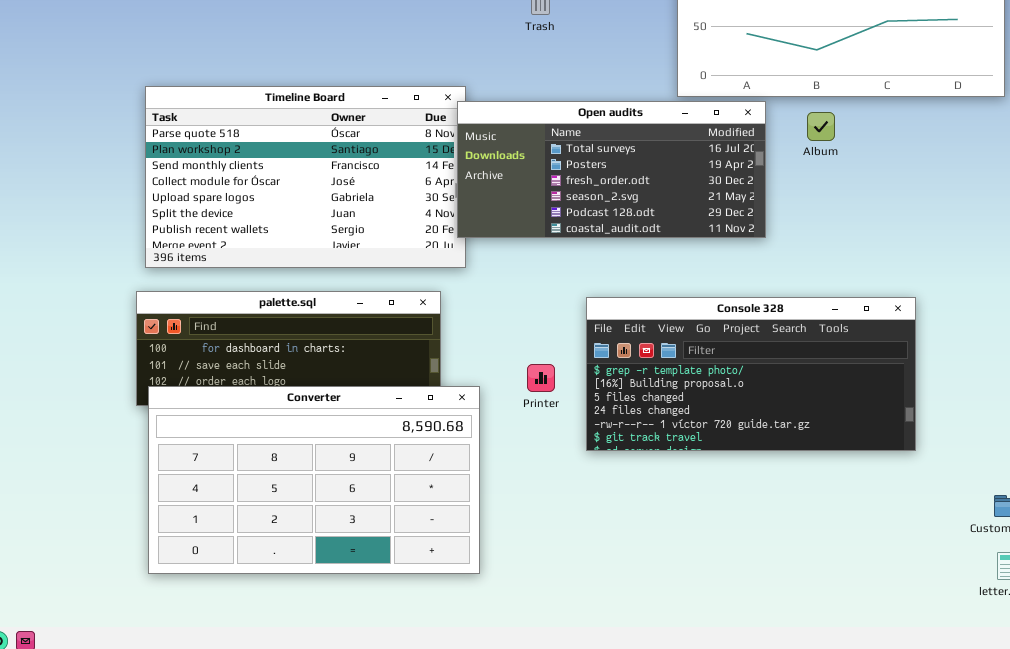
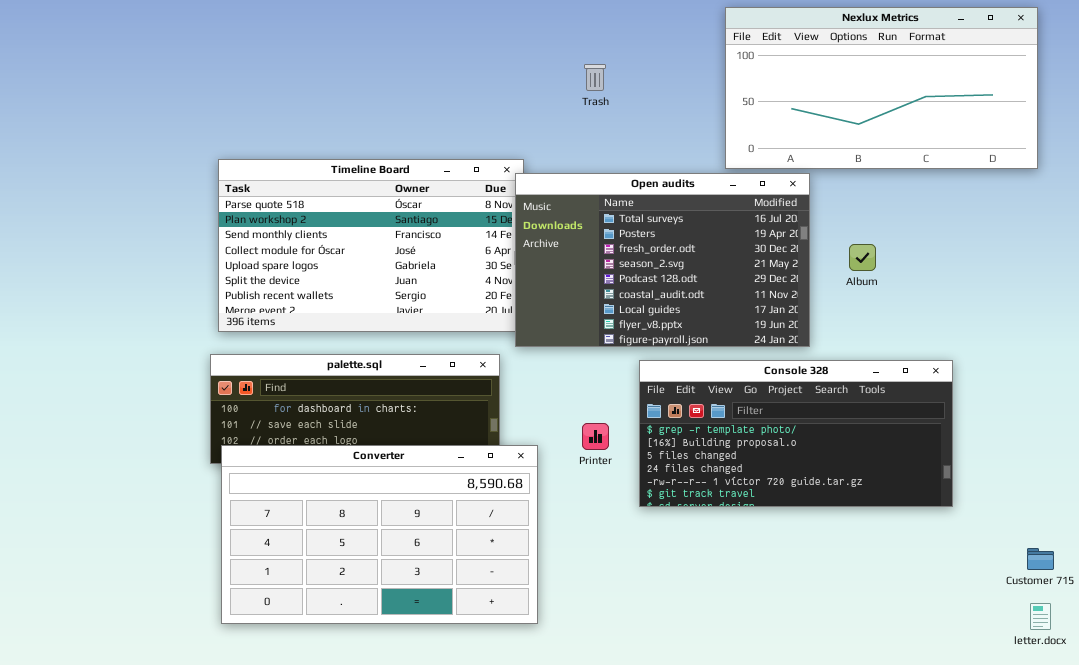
Open audits: [457,101,766,238] -> [515,173,810,347], resized
Album: [807,112,835,141] -> [849,244,876,271], moved

